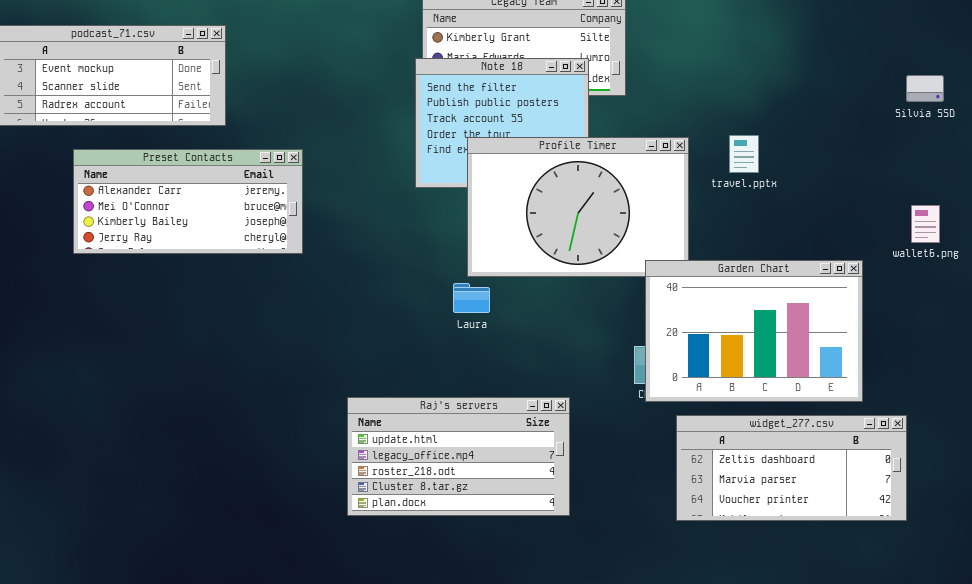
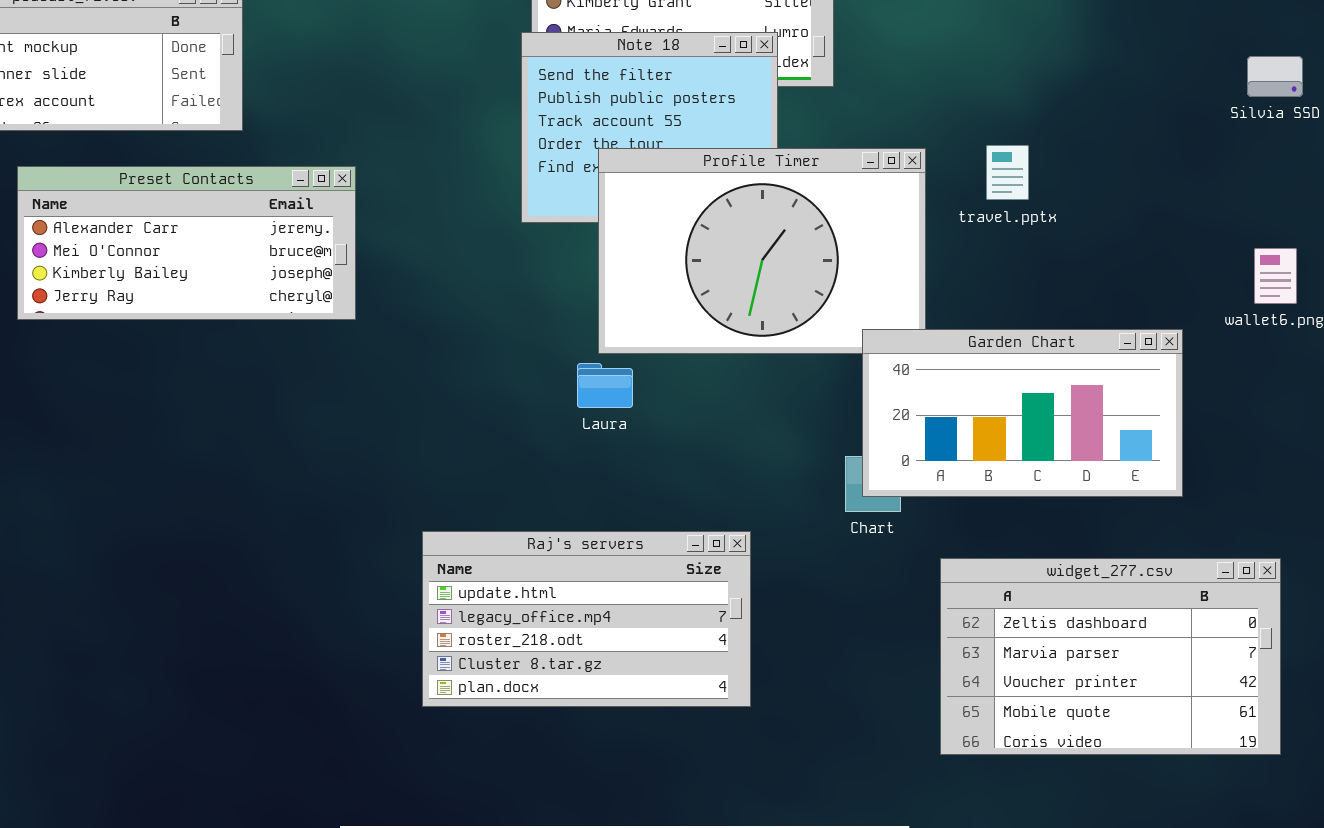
Garden Chart: [645,260,863,402] -> [862,329,1183,497], resized
widget_277.csv: [676,415,907,521] -> [940,558,1281,755], moved, resized

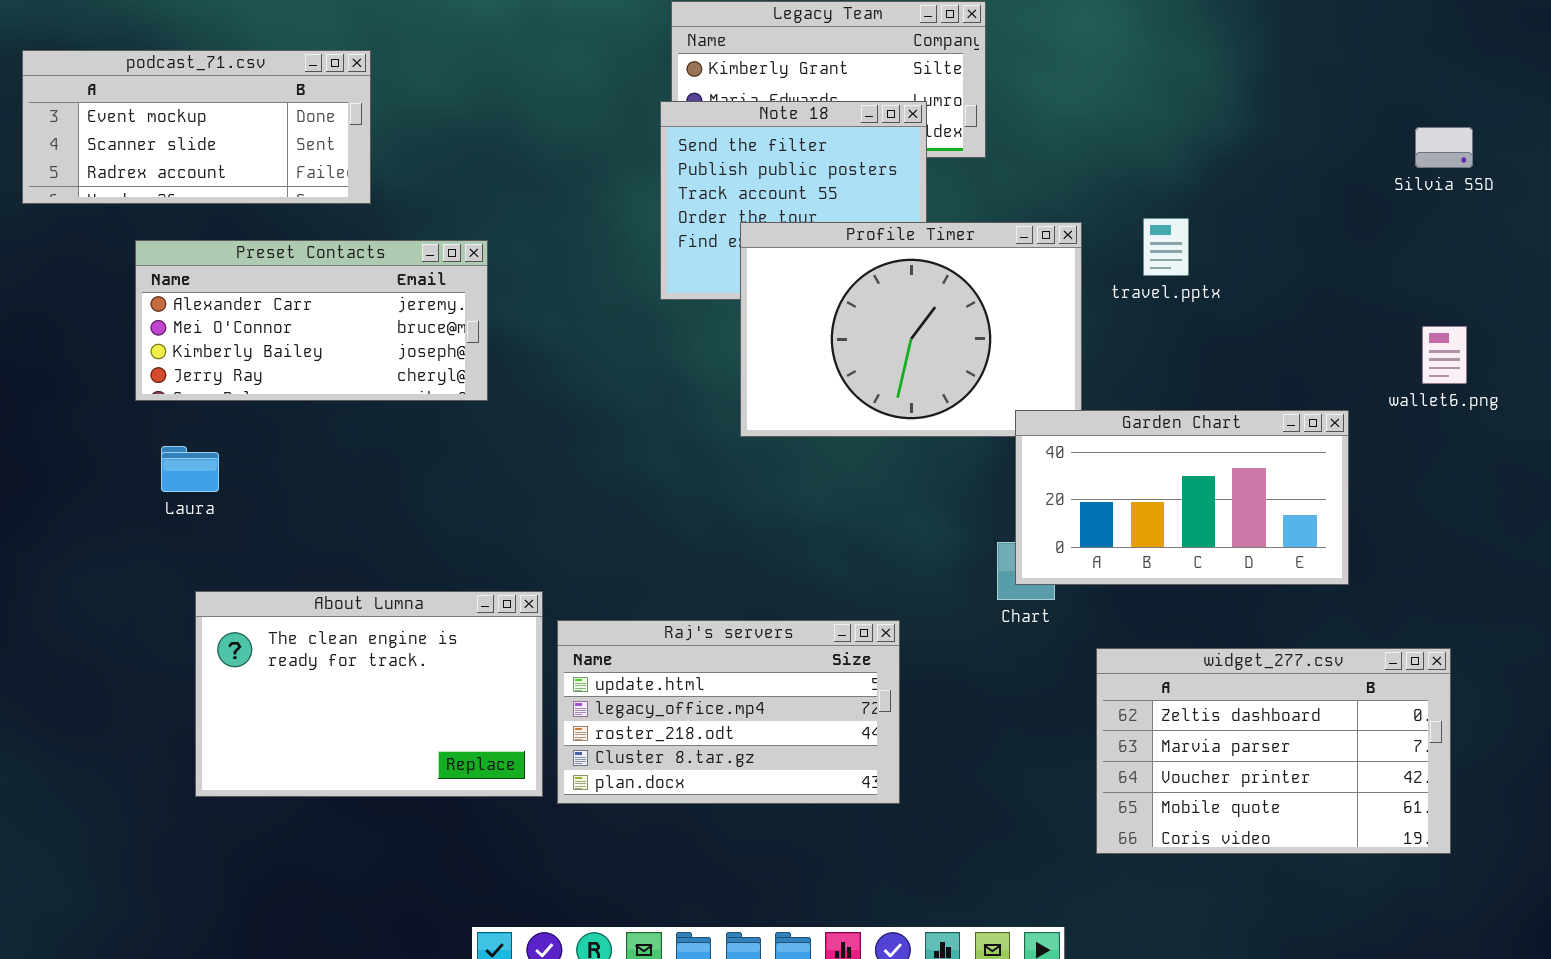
Laura: [577,363,633,408] -> [161,446,219,492], moved
About Lumna: none -> [195,591,543,797], opened

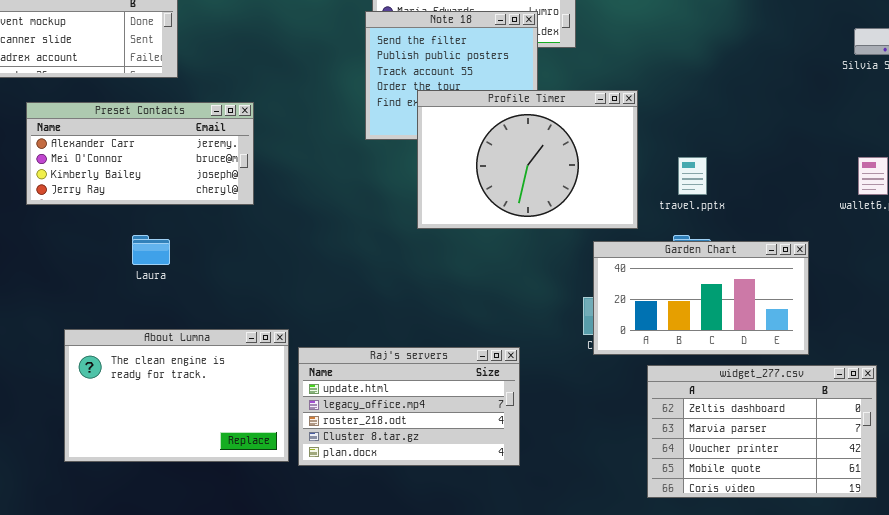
travel.pptx: [1143,218,1189,276] -> [678,157,707,195], moved
Garden Chart: [1015,410,1349,585] -> [593,241,809,355], moved
Laura: [161,446,219,492] -> [132,235,170,265], moved

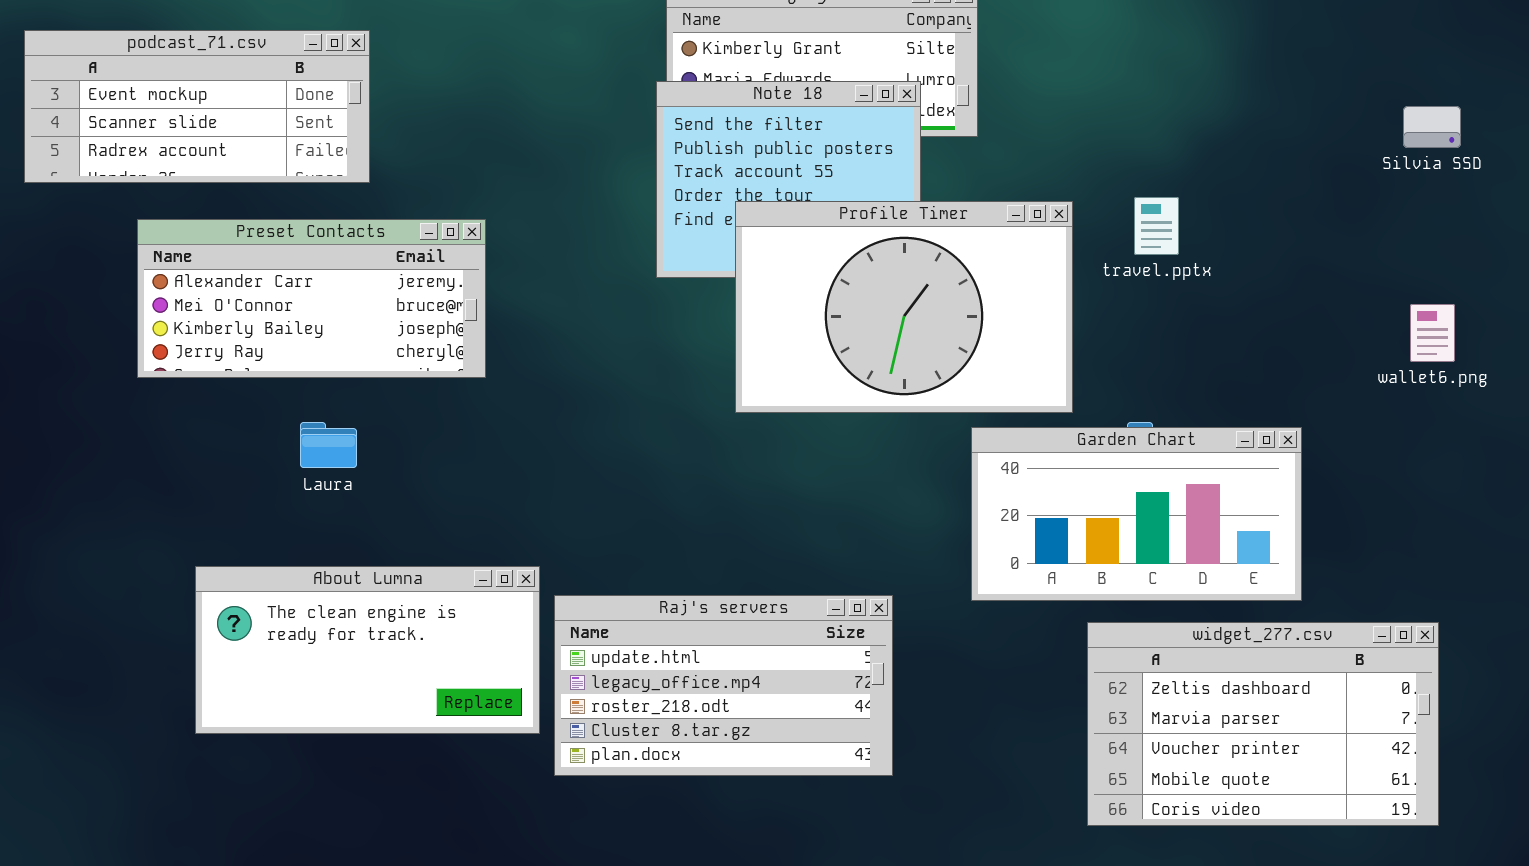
travel.pptx: [678,157,707,195] -> [1134,197,1179,255], moved
Garden Chart: [593,241,809,355] -> [971,427,1302,601], moved
About Lumna: [64,329,289,462] -> [195,566,540,734], resized

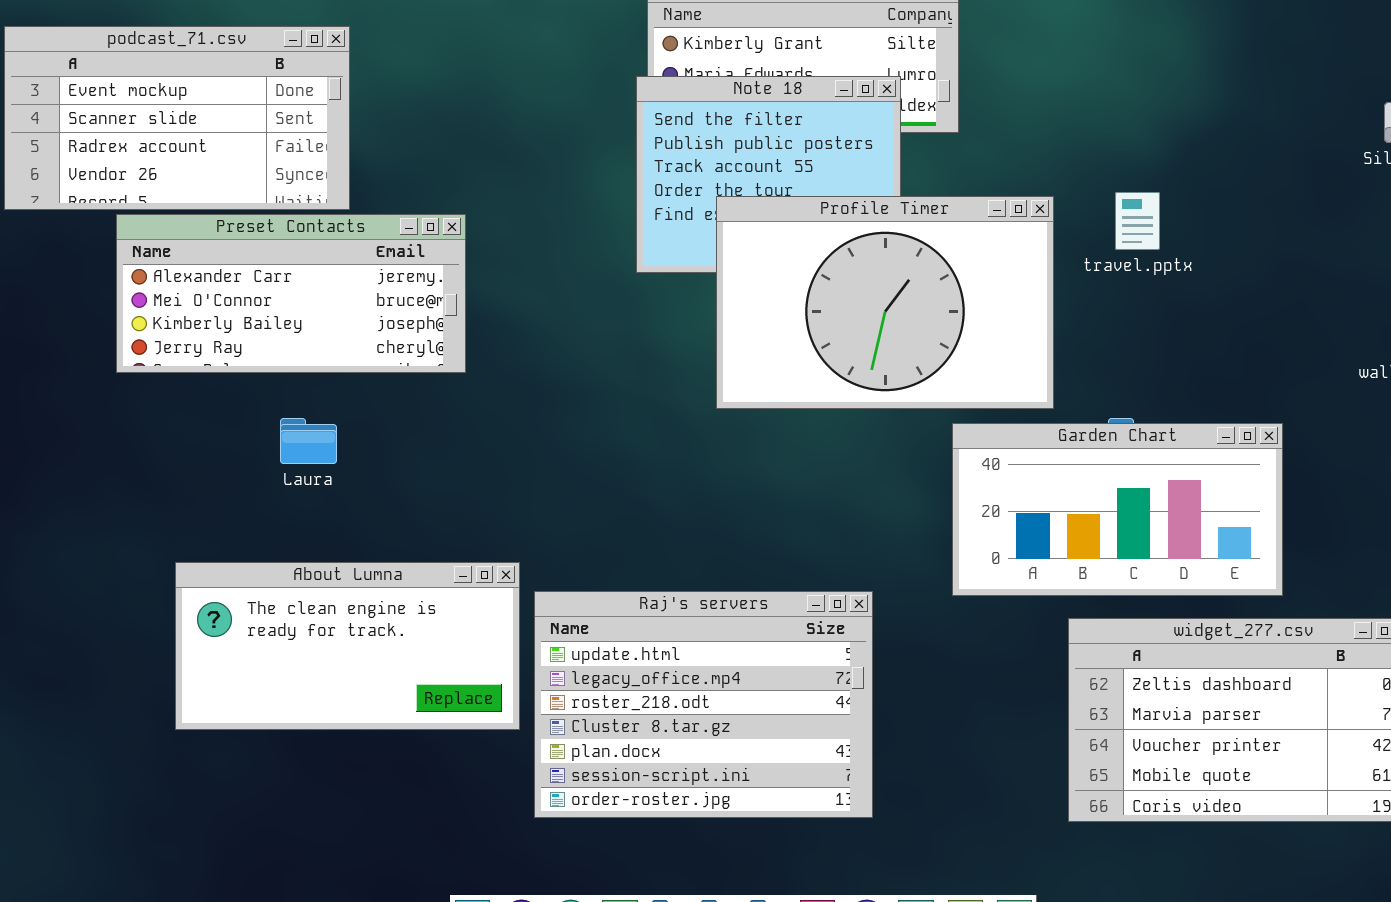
podcast_71.csv: [24,30,370,183] -> [4,26,350,210], resized
Raj's servers: [554,595,893,776] -> [534,591,873,818], resized

